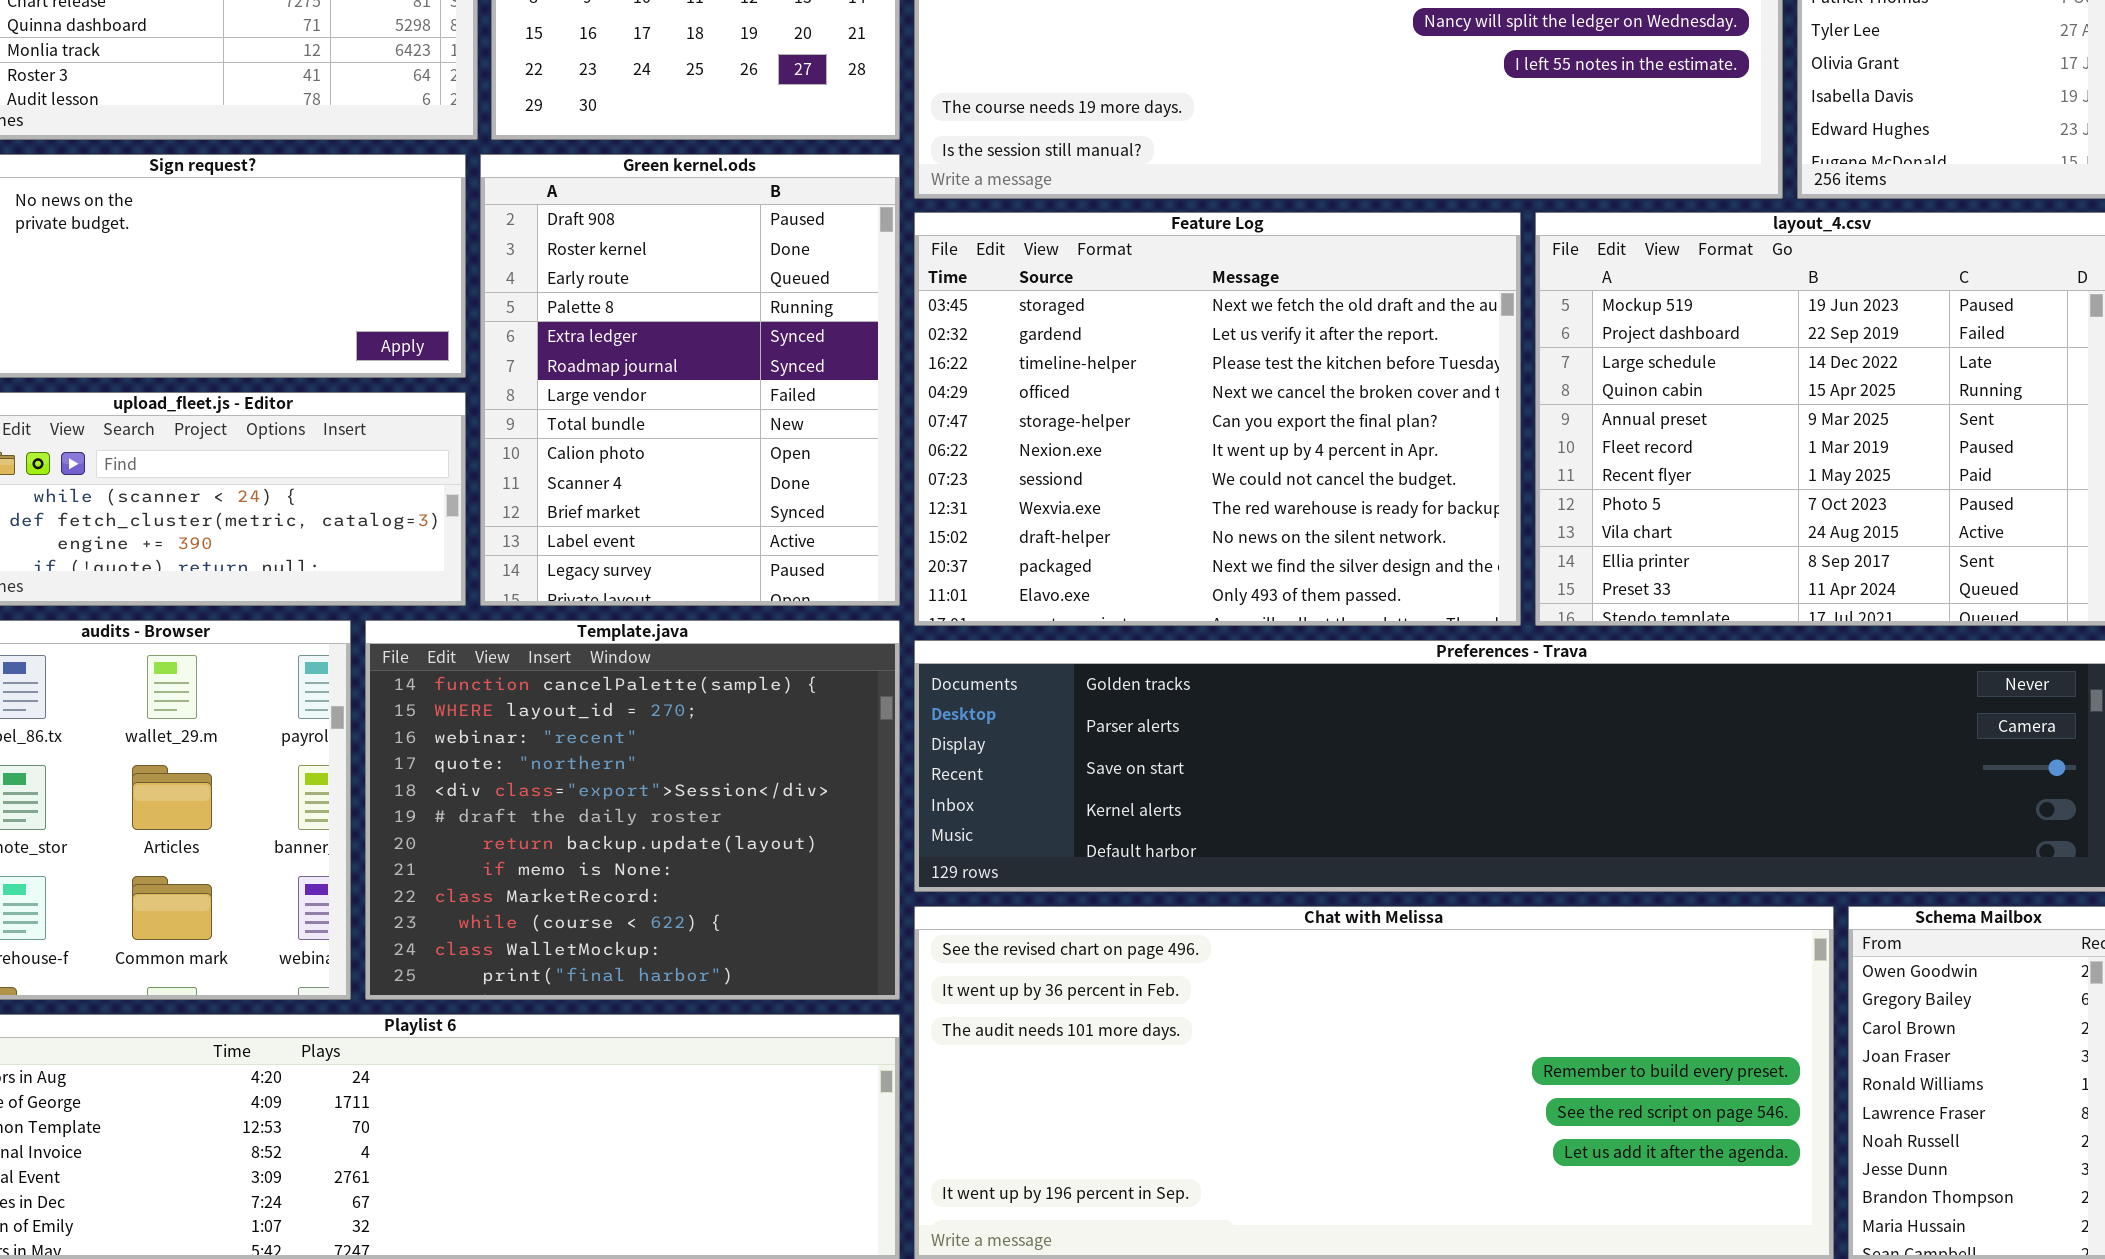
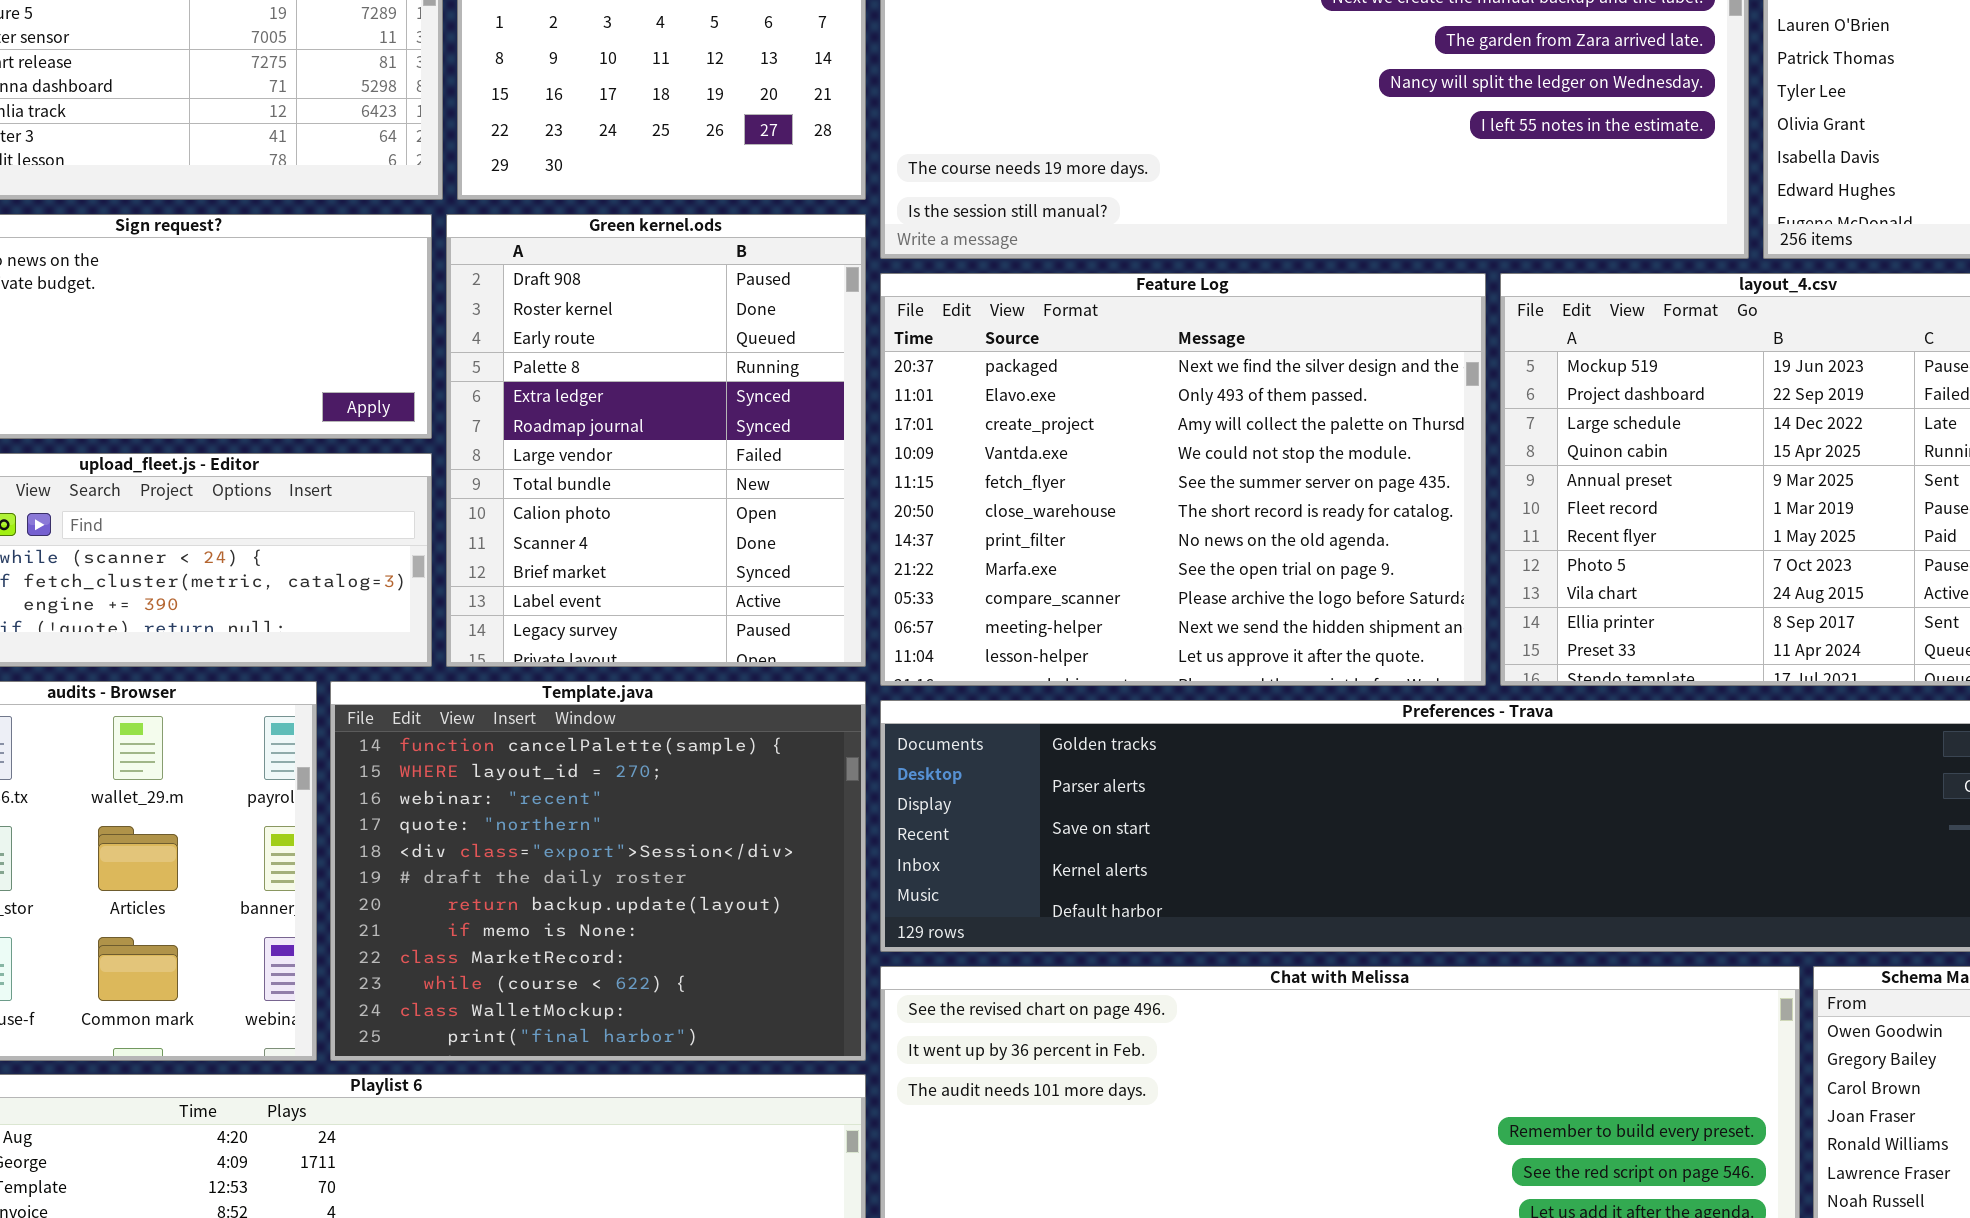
Feature Log: [914,212,1521,626] -> [880,273,1486,686], scrolled down 9 rows

